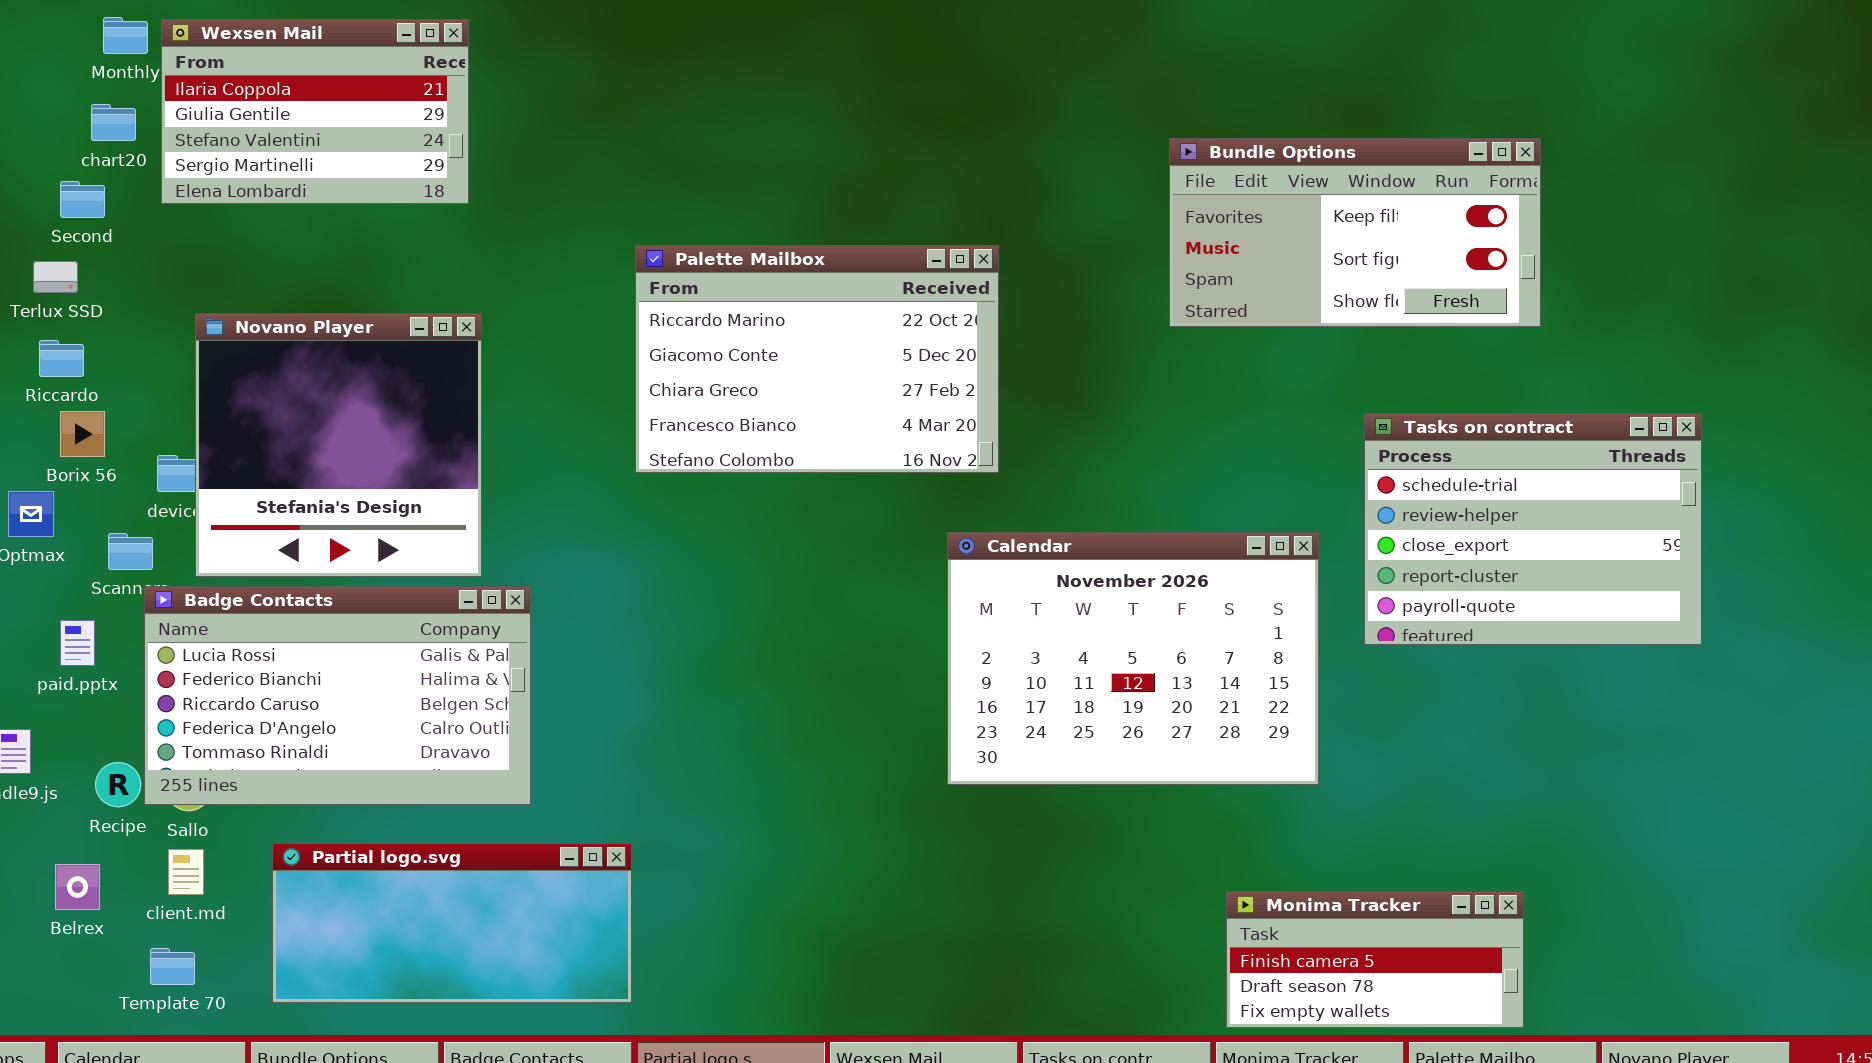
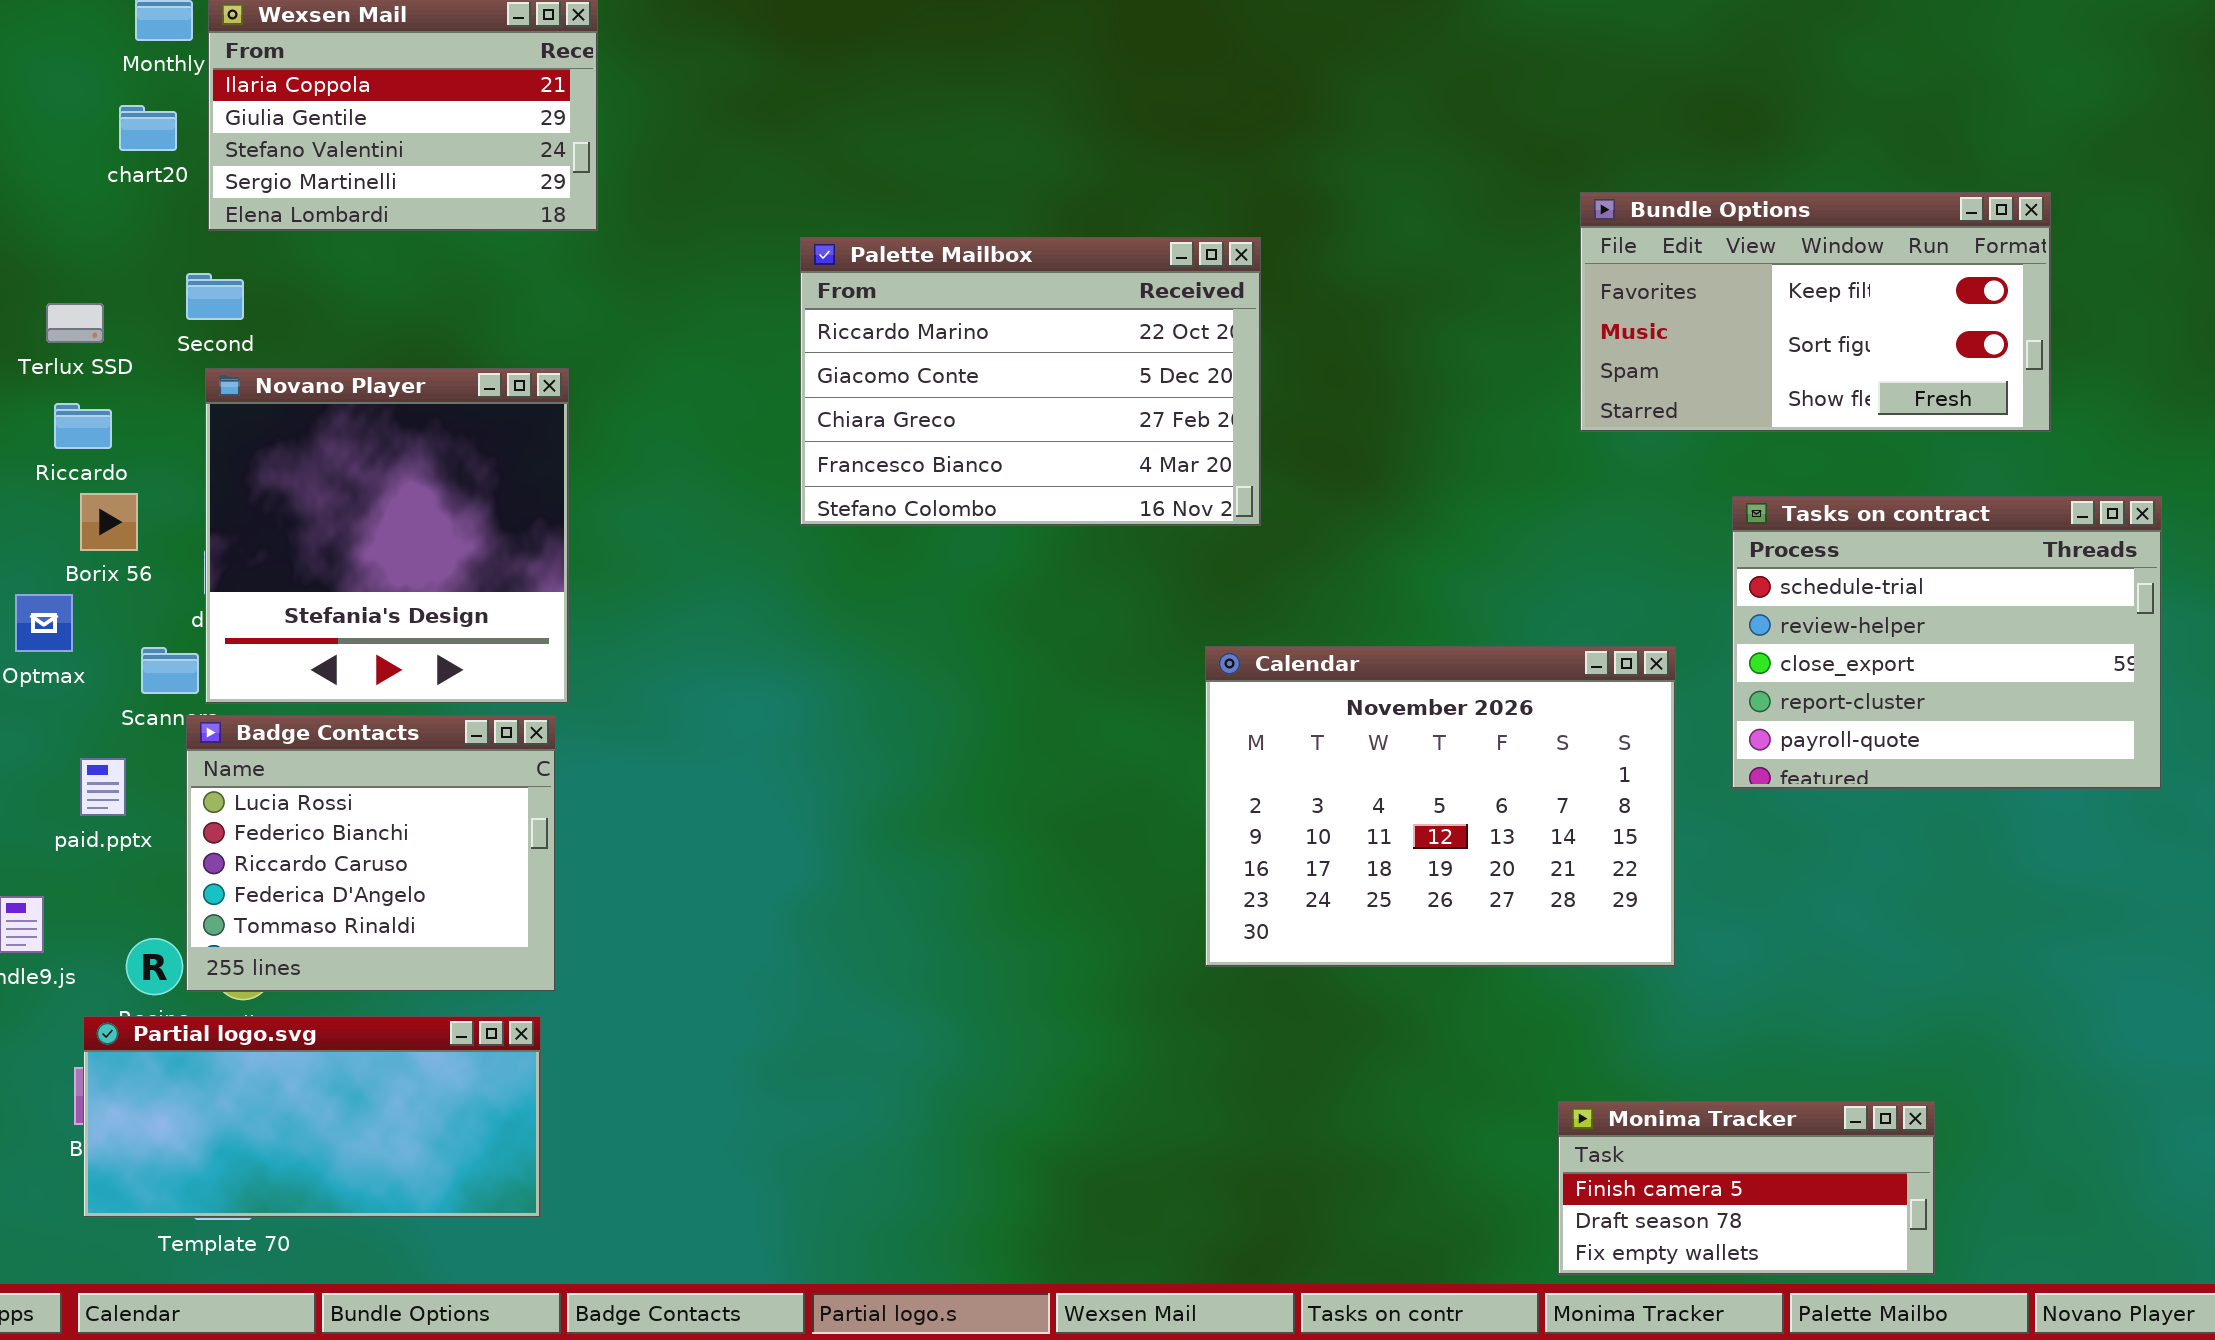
Bundle Options: [1169,138,1541,327] -> [1580,192,2051,432], moved
Second: [60,181,105,218] -> [186,273,244,320], moved
Palette Mailbox: [635,245,999,473] -> [800,237,1261,526], moved
Novano Player: [195,313,482,577] -> [205,368,569,704], moved
Badge Contacts: [144,586,531,805] -> [186,715,556,992], resized
Partial logo.svg: [272,843,632,1003] -> [83,1016,541,1218], moved

